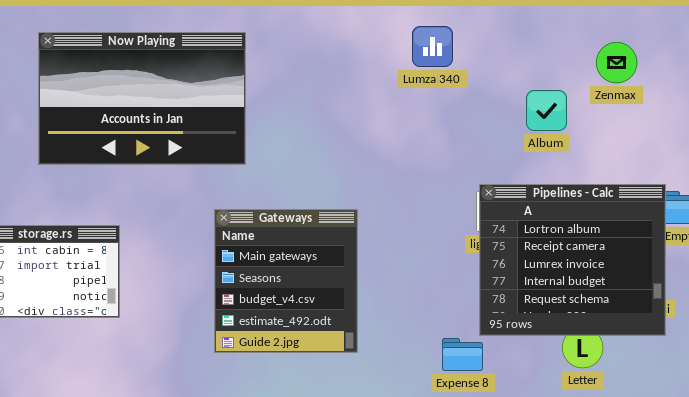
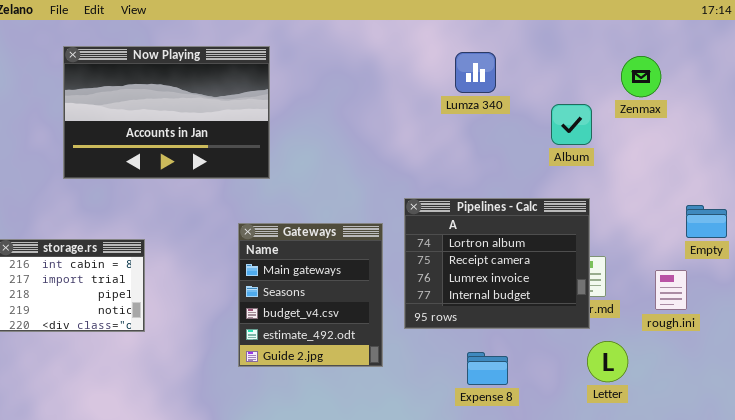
Lumza 340: [412,26,453,67] -> [455,52,496,93], moved
Pipelines - Calc: [479,184,666,336] -> [404,198,590,329], moved, resized

